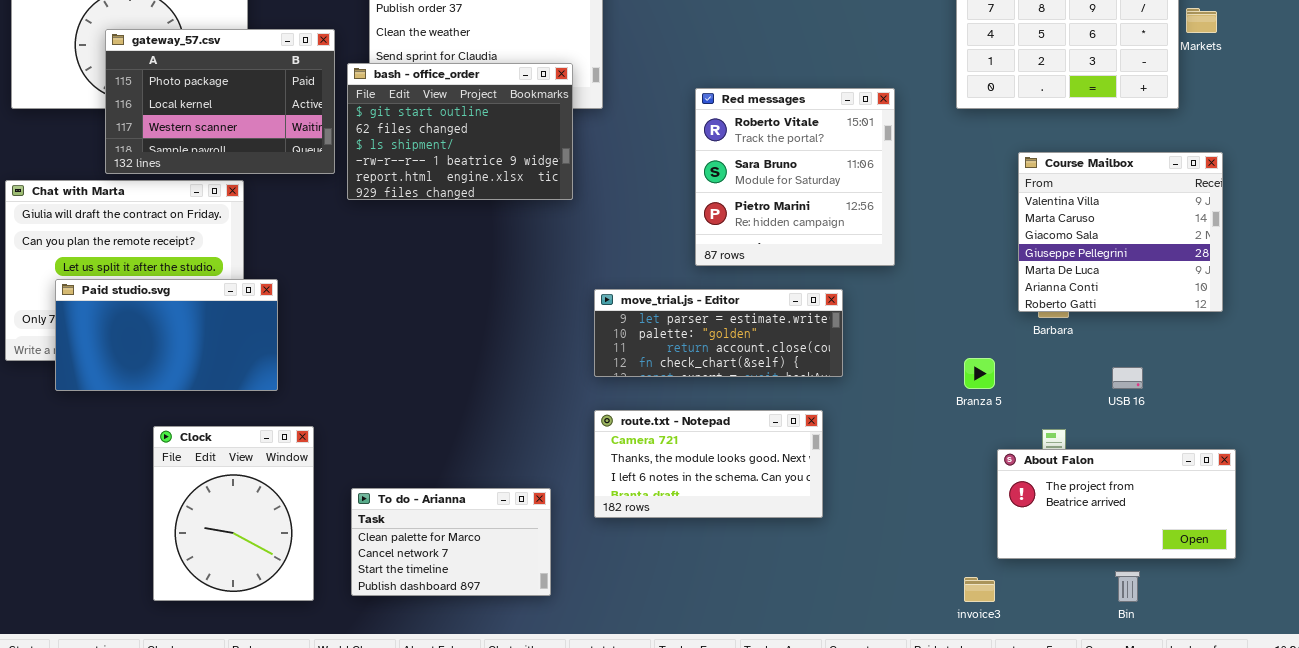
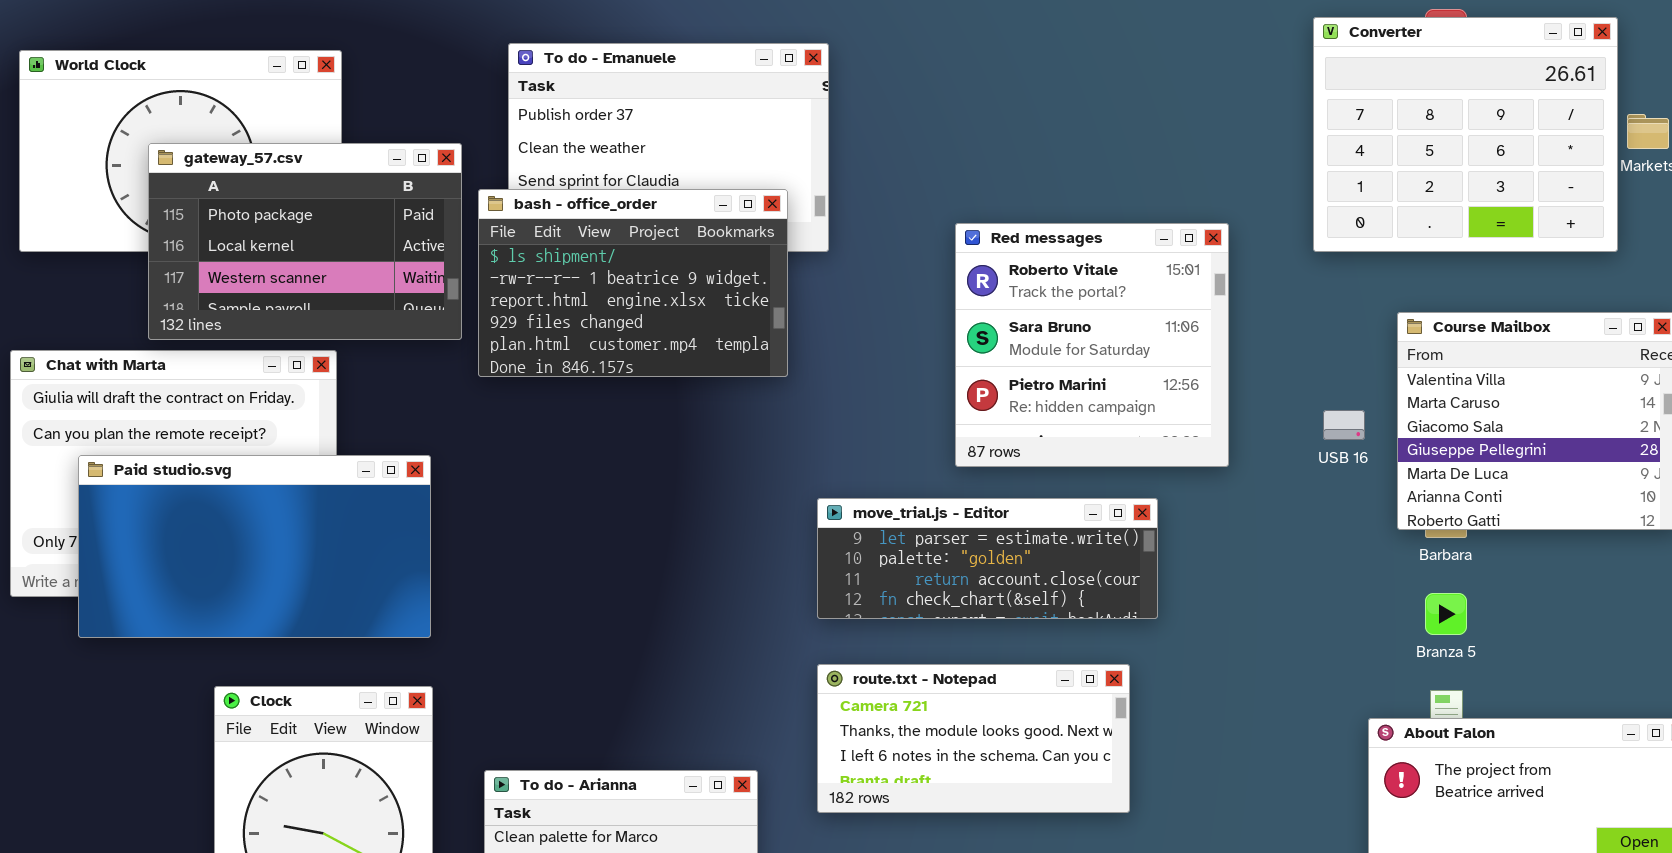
bash - office_order: [347,63,573,200] -> [478,189,788,377], scrolled down 2 rows
Paid studio.svg: [55,279,278,391] -> [78,455,431,638], resized
Branza 5: [964,358,995,389] -> [1425,593,1467,635], moved
USB 16: [1112,367,1143,389] -> [1323,410,1365,440], moved

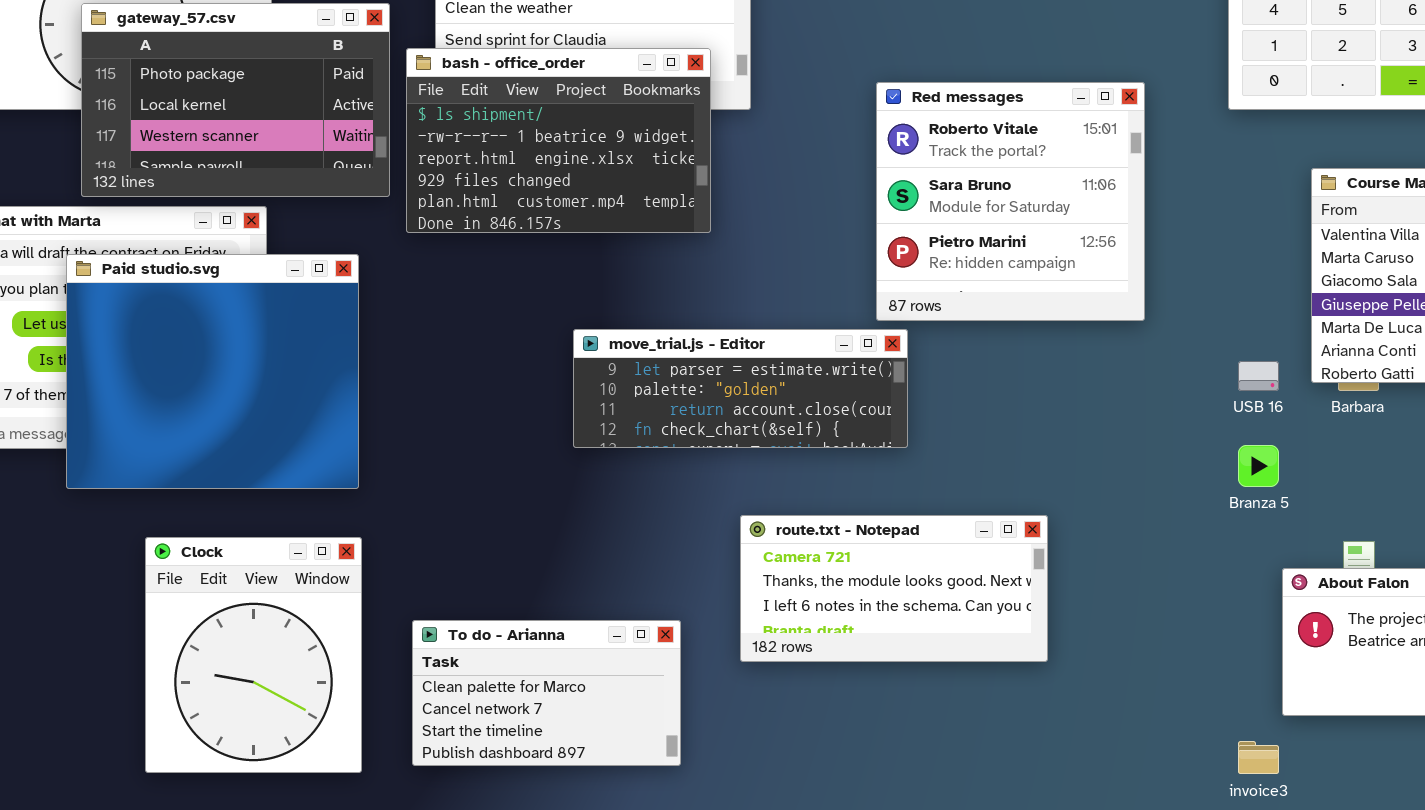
USB 16: [1323,410,1365,440] -> [1238,361,1279,391], moved
Paid studio.svg: [78,455,431,638] -> [66,254,359,489], resized
move_trial.js - Editor: [817,498,1158,619] -> [573,329,908,448], moved
Branza 5: [1425,593,1467,635] -> [1238,445,1279,487], moved

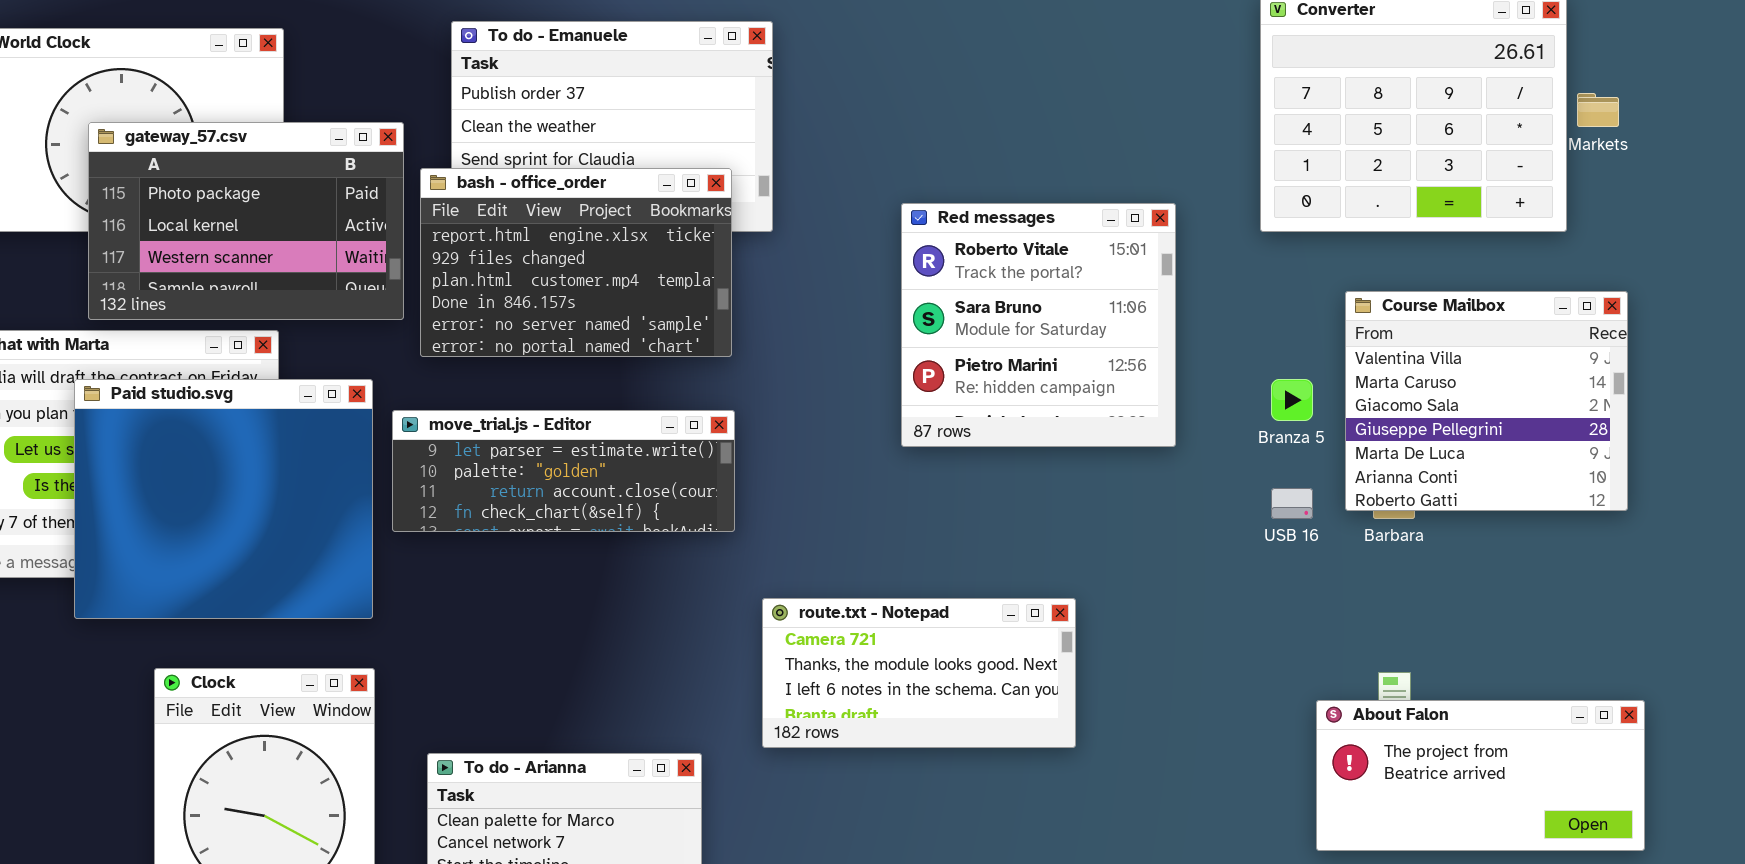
bash - office_order: [406,48,711,233] -> [420,168,732,357], scrolled down 2 rows
move_trial.js - Editor: [573,329,908,448] -> [392,410,735,532], moved
Branza 5: [1238,445,1279,487] -> [1271,379,1313,421], moved
route.txt - Notepad: [740,515,1048,662] -> [762,598,1076,748], moved

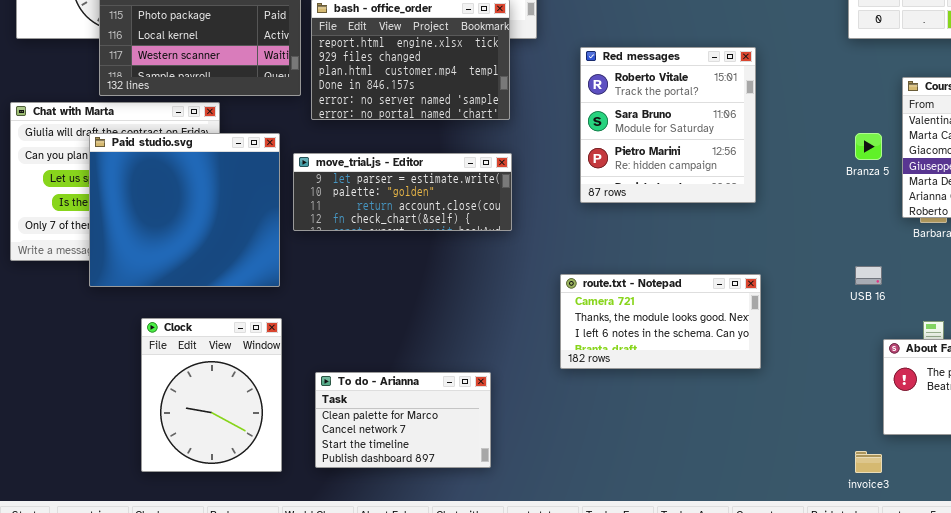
Red messages: [901,203,1176,447] -> [580,47,756,203], moved
USB 16: [1271,488,1313,519] -> [855,266,882,285], moved
route.txt - Notepad: [762,598,1076,748] -> [560,274,761,369], moved

